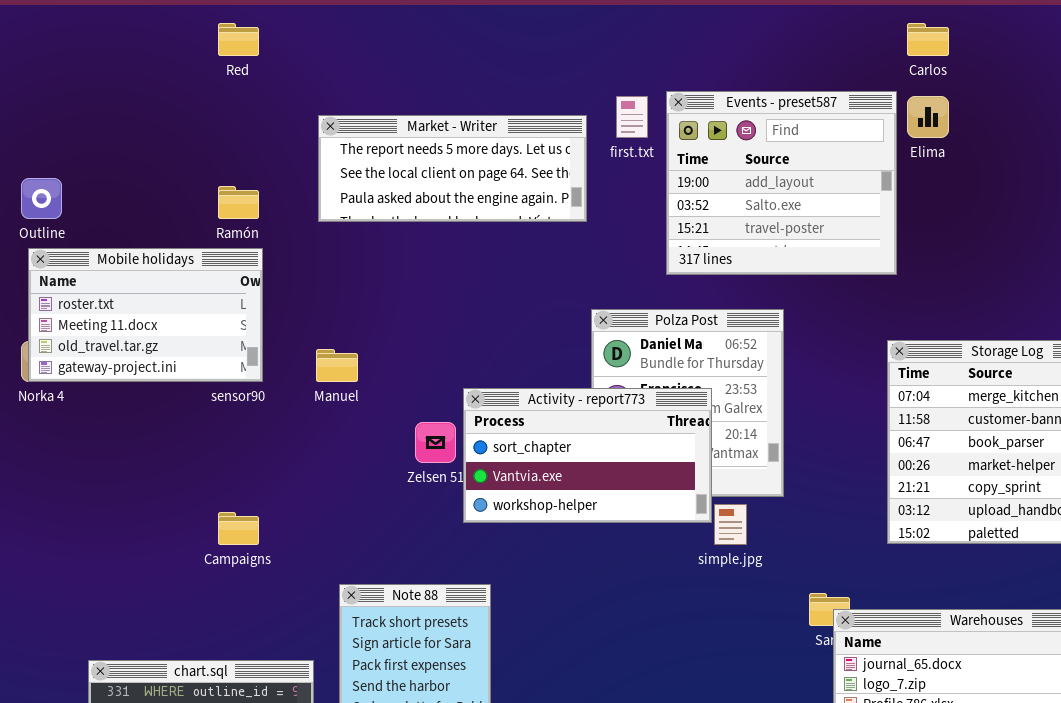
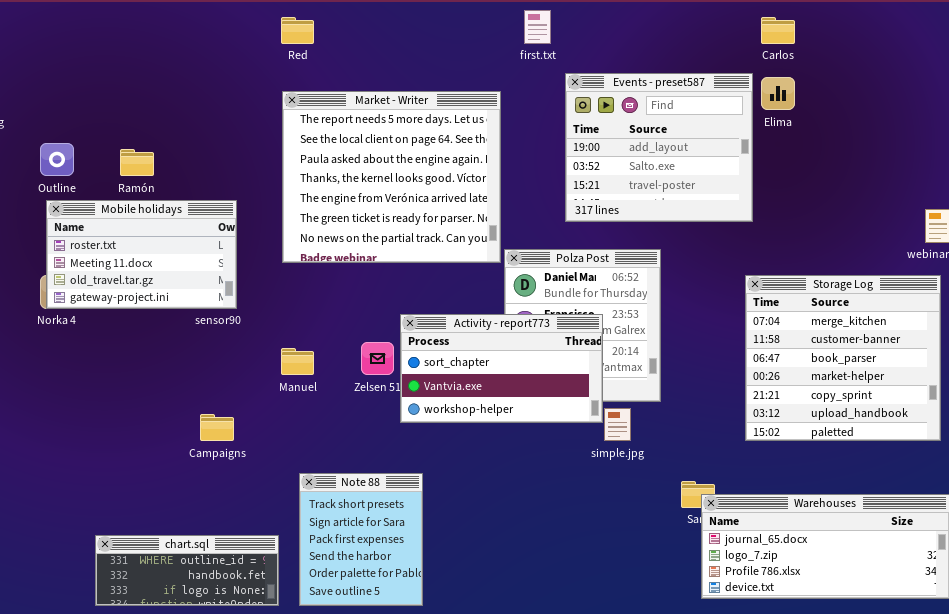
Red: [218,23,259,56] -> [281,17,314,44], moved
first.txt: [616,96,648,138] -> [524,10,551,44], moved
Market - Writer: [318,115,587,222] -> [282,91,501,263], resized
Ramón: [218,186,259,219] -> [120,149,154,176], moved
Manuel: [316,349,358,382] -> [281,348,314,375], moved

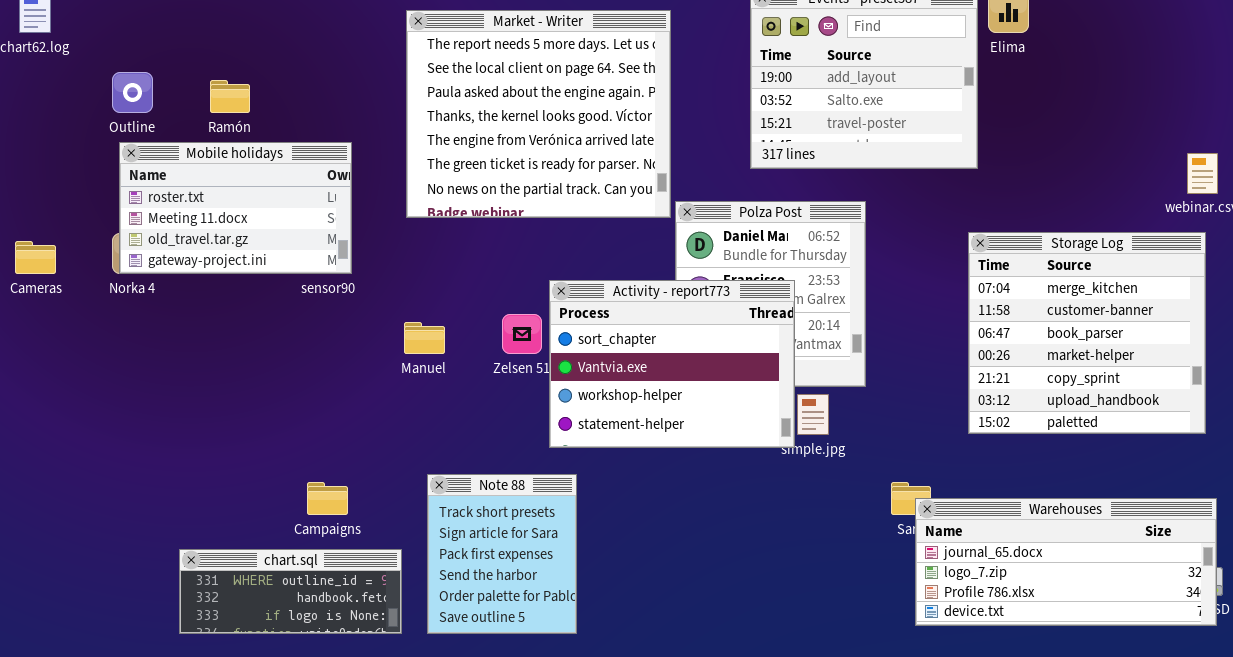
Activity - report773: [400,314,603,423] -> [549,280,795,448], resized
Campaigns: [200,414,234,441] -> [307,482,348,515], moved

